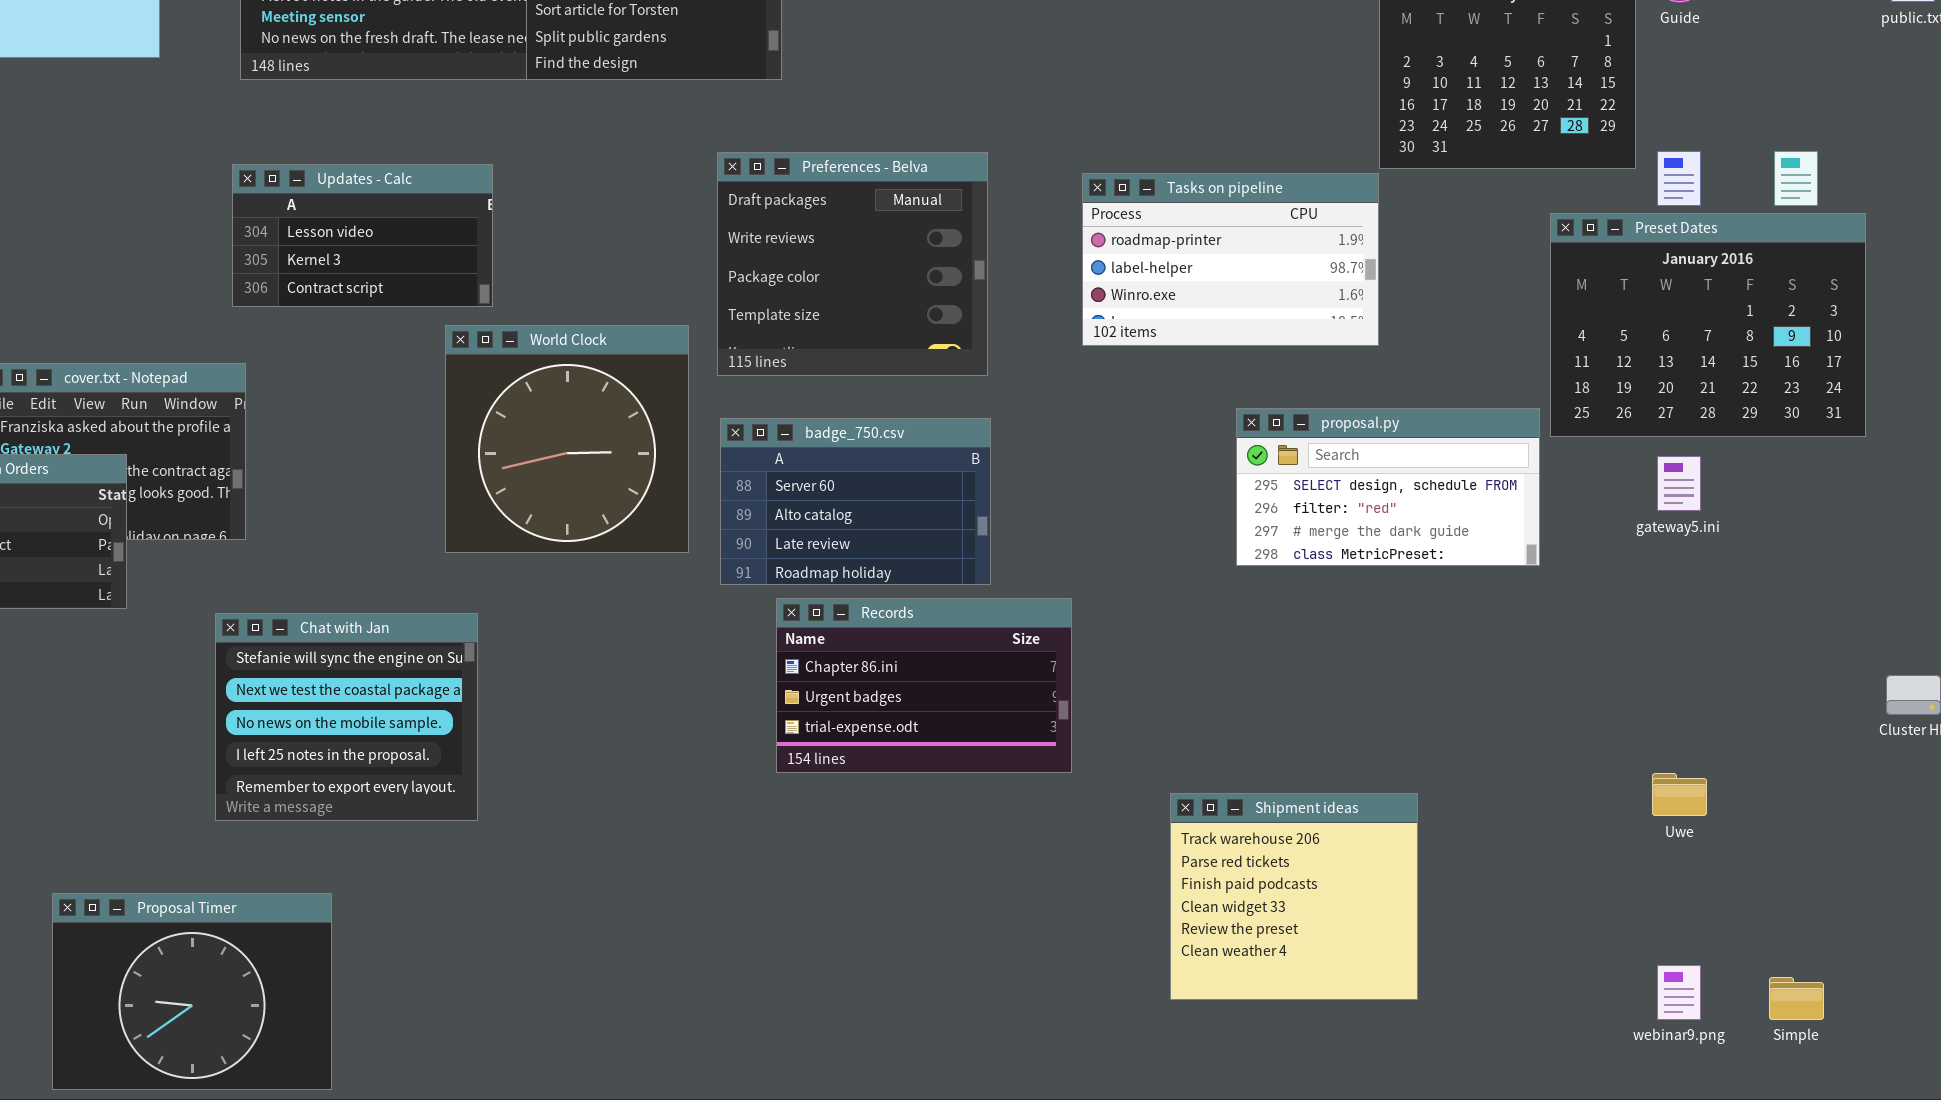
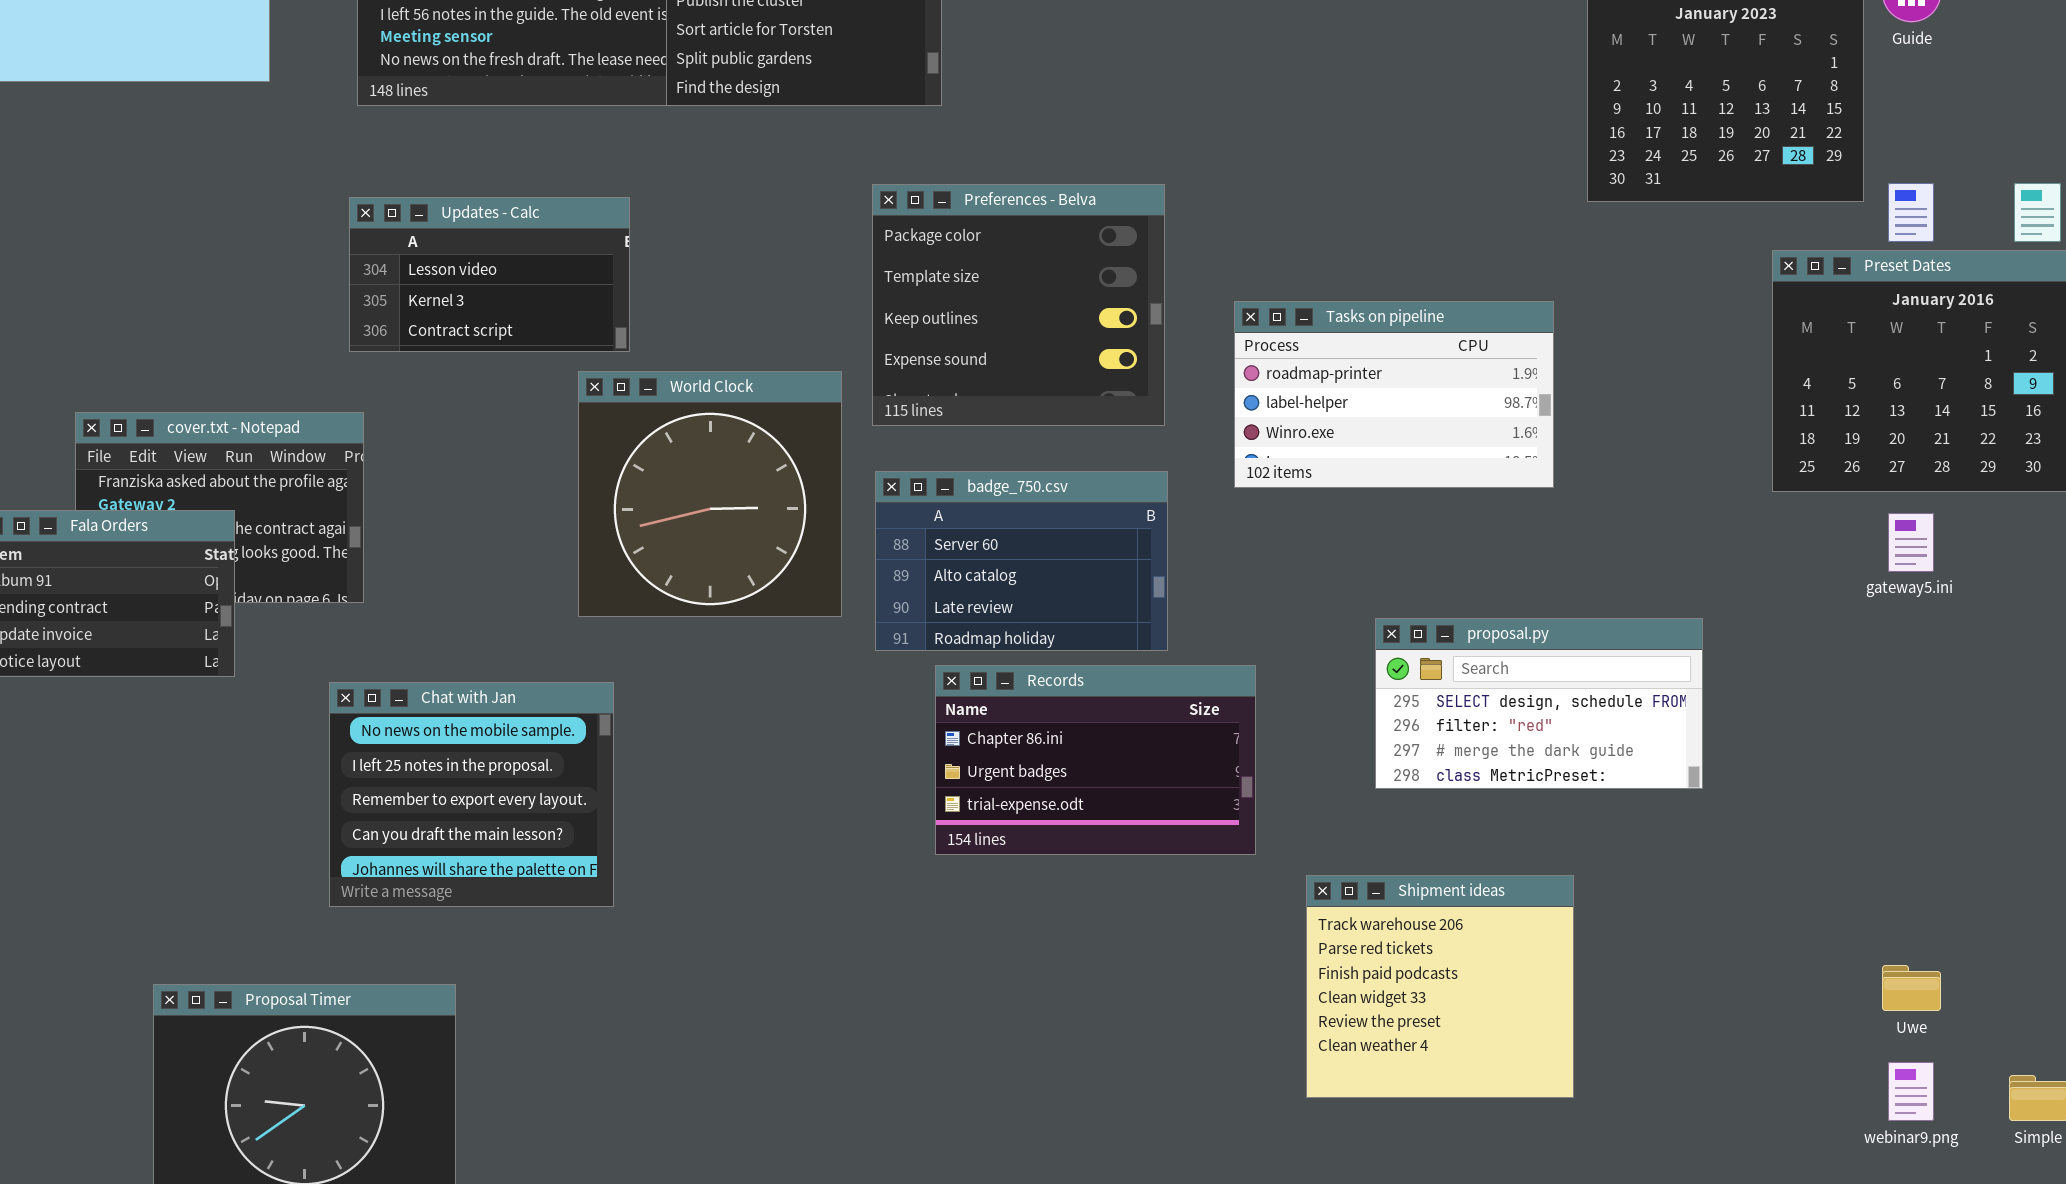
Preferences - Belva: [717,152,988,376] -> [872,184,1165,426], scrolled down 2 rows
Tasks on pipeline: [1082,173,1379,346] -> [1234,301,1554,488], moved
proposal.py: [1236,408,1540,566] -> [1375,618,1703,789], moved
Chat with Jan: [215,613,478,821] -> [329,682,614,907], scrolled down 2 rows
Uwe: [1652,773,1707,816] -> [1882,965,1941,1011], moved
Shipment ideas: [1170,793,1418,1000] -> [1306,875,1574,1098], moved

